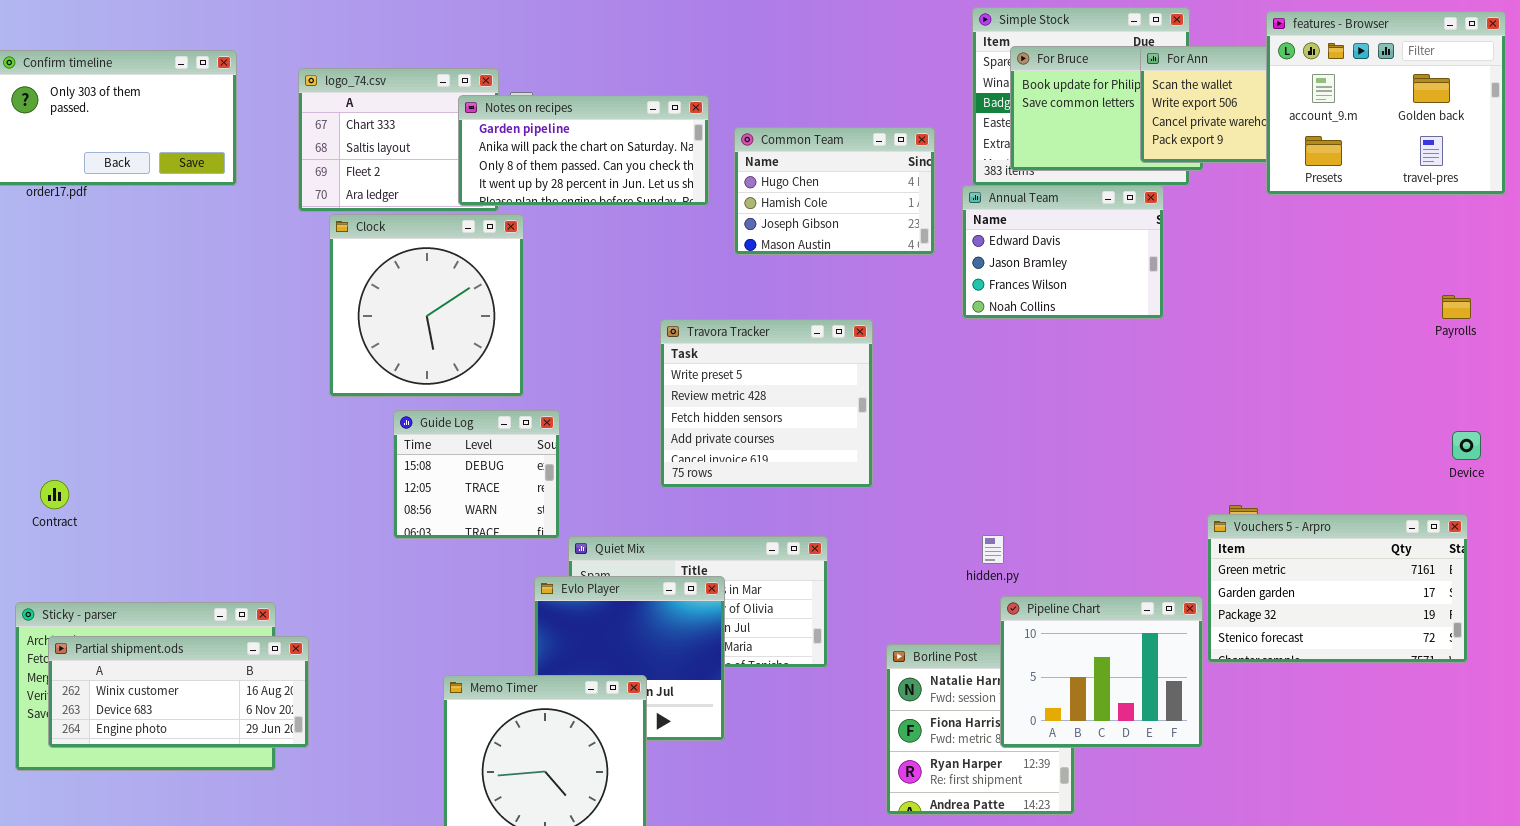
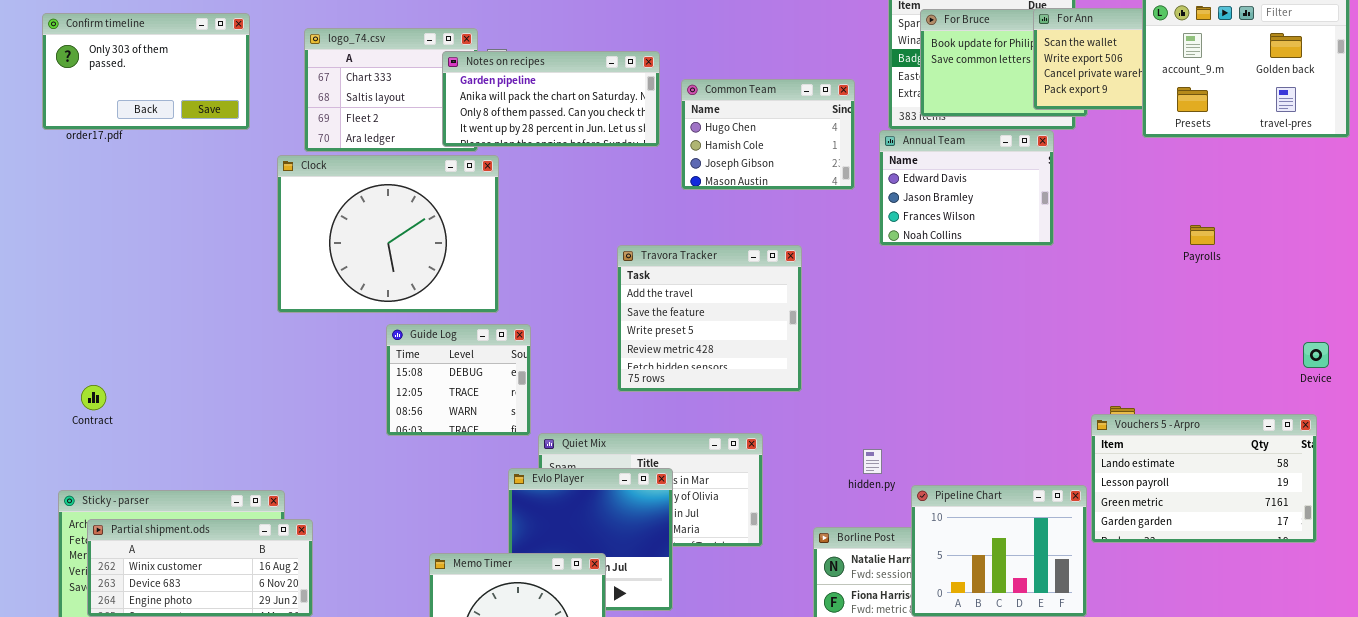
Clock: [329,214,524,397] -> [277,155,499,313], resized
Payrolls: [1442,295,1471,319] -> [1190,225,1215,245], moved
Travora Tracker: [660,319,873,488] -> [617,245,802,392], scrolled up 2 rows
Vouchers 5 - Arpro: [1207,514,1468,663] -> [1091,414,1317,543], scrolled up 2 rows
hidden.py: [982,535,1004,564] -> [863,449,882,474], moved

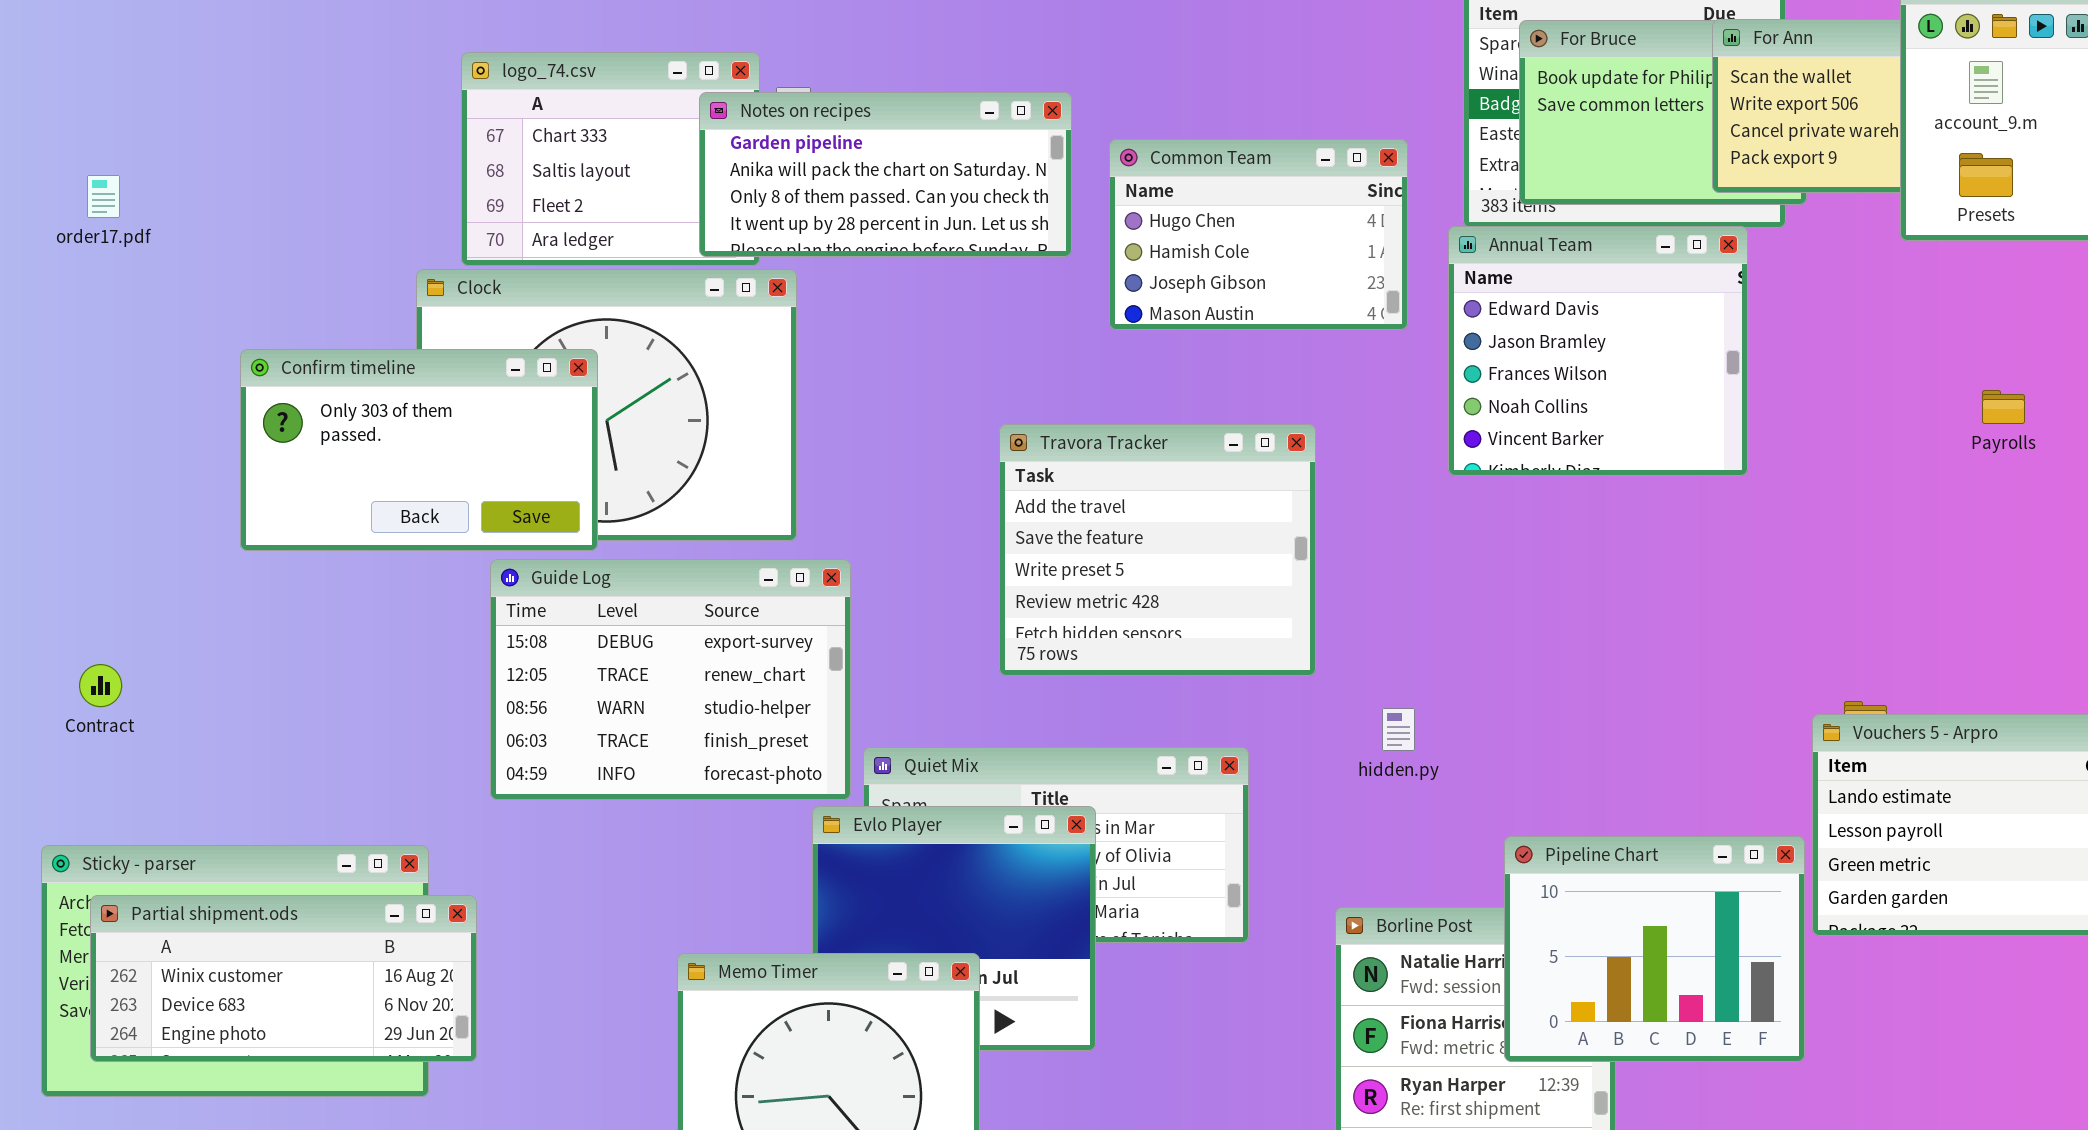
Confirm timeline: [42,13,250,130] -> [240,349,598,551], moved
Annual Team: [879,130,1054,246] -> [1448,226,1748,476], resized
Guide Log: [386,324,531,436] -> [490,559,851,800], resized
hidden.py: [863,449,882,474] -> [1382,708,1415,751], moved

